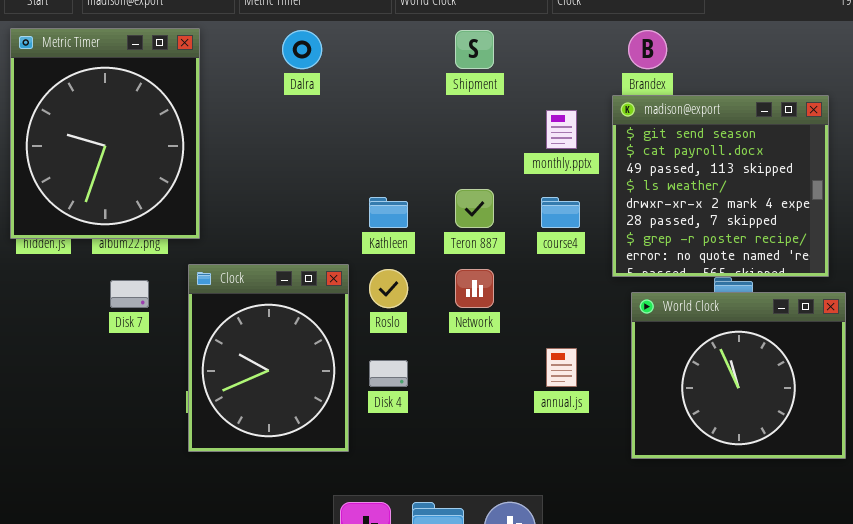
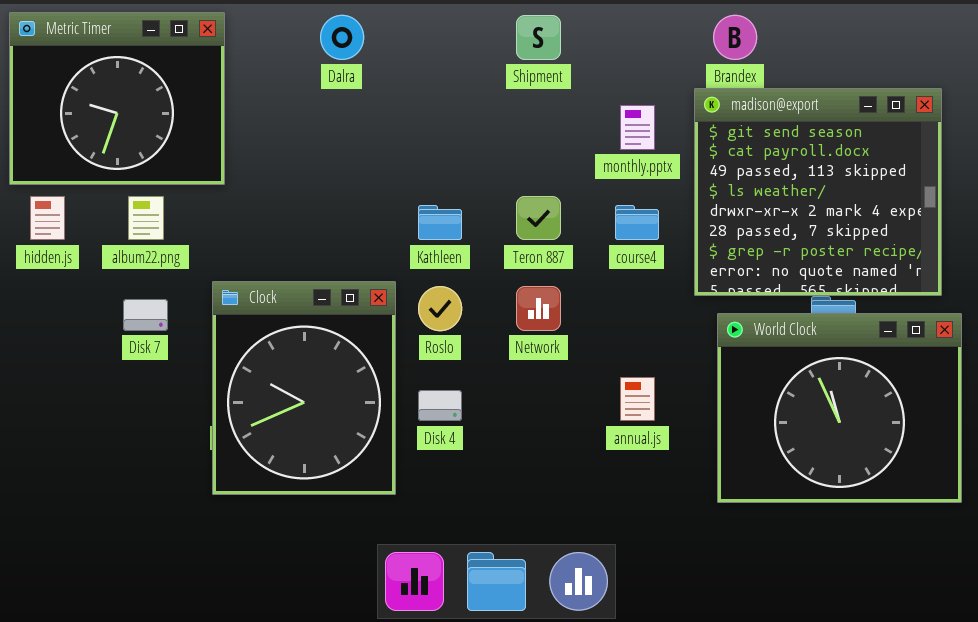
Metric Timer: [10,28,200,239] -> [9,12,225,185], resized

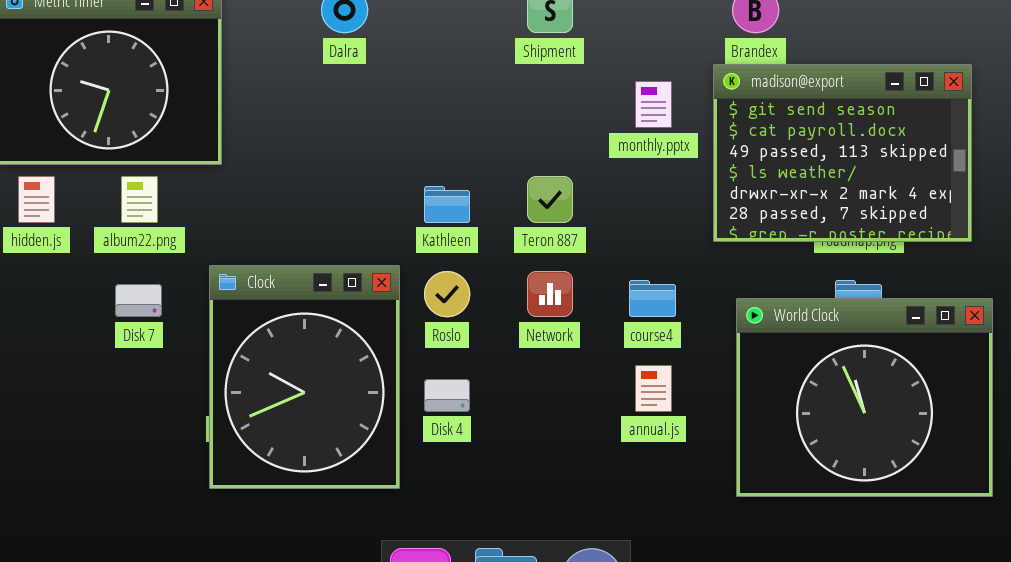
madison@export: [694,88,942,296] -> [713,64,972,242], resized
course4: [615,205,659,240] -> [629,280,676,317], moved

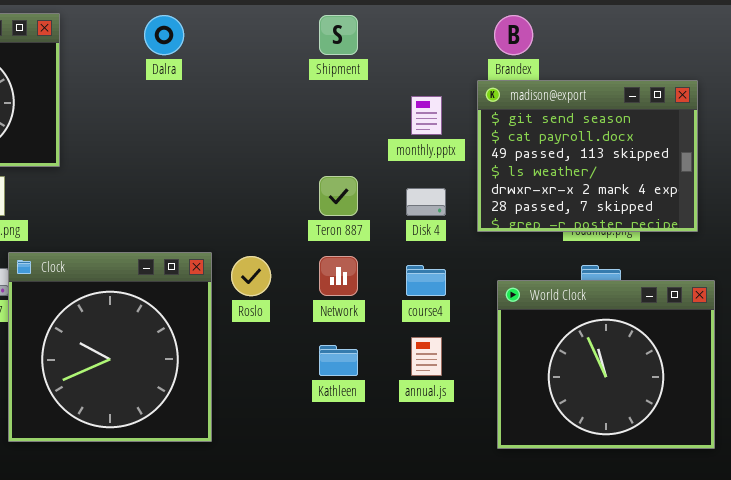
Kathleen: [424,186,470,223] -> [319,345,358,376], moved
Clock: [209,265,400,489] -> [8,252,212,442], resized
Disk 4: [424,379,470,412] -> [406,188,446,216], moved

